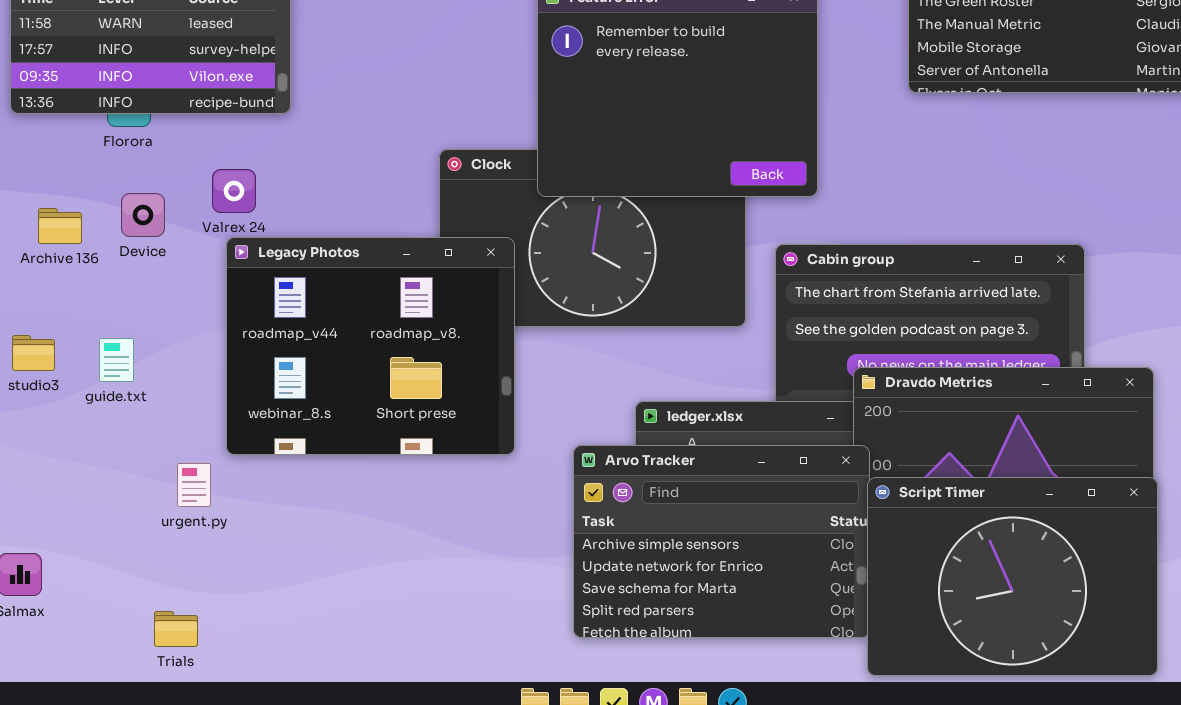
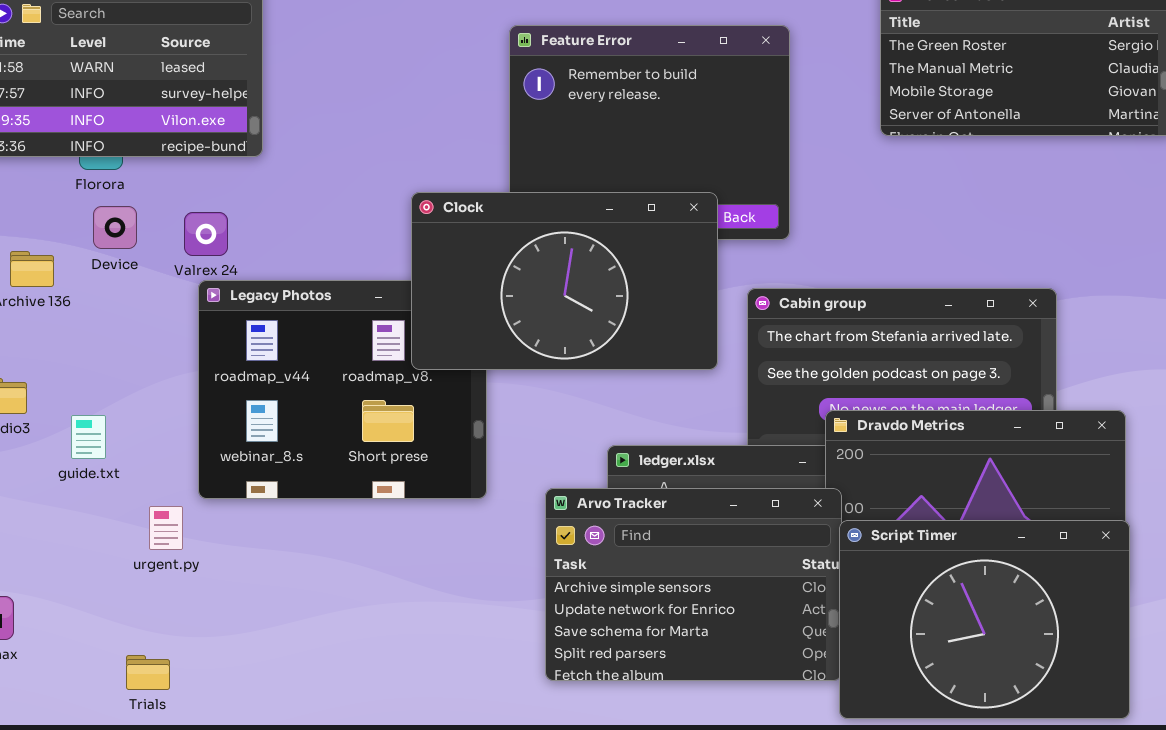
Clock: [439,149,746,327] -> [411,192,718,370], raised
Device: [121,193,165,237] -> [93,206,137,249], moved
guide.txt: [99,338,134,382] -> [71,415,106,459], moved

